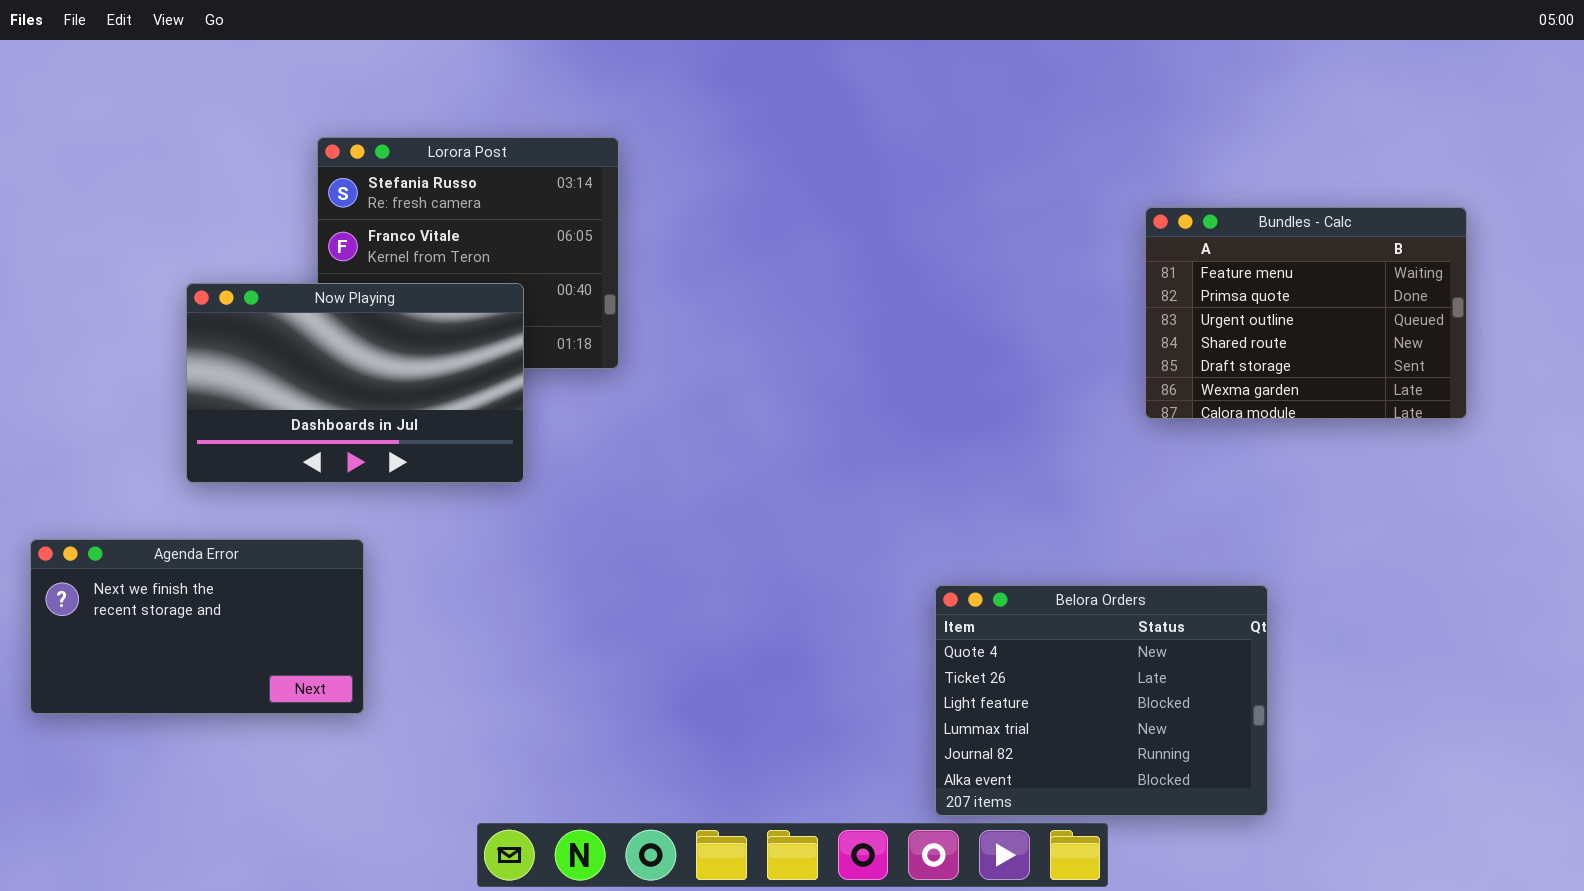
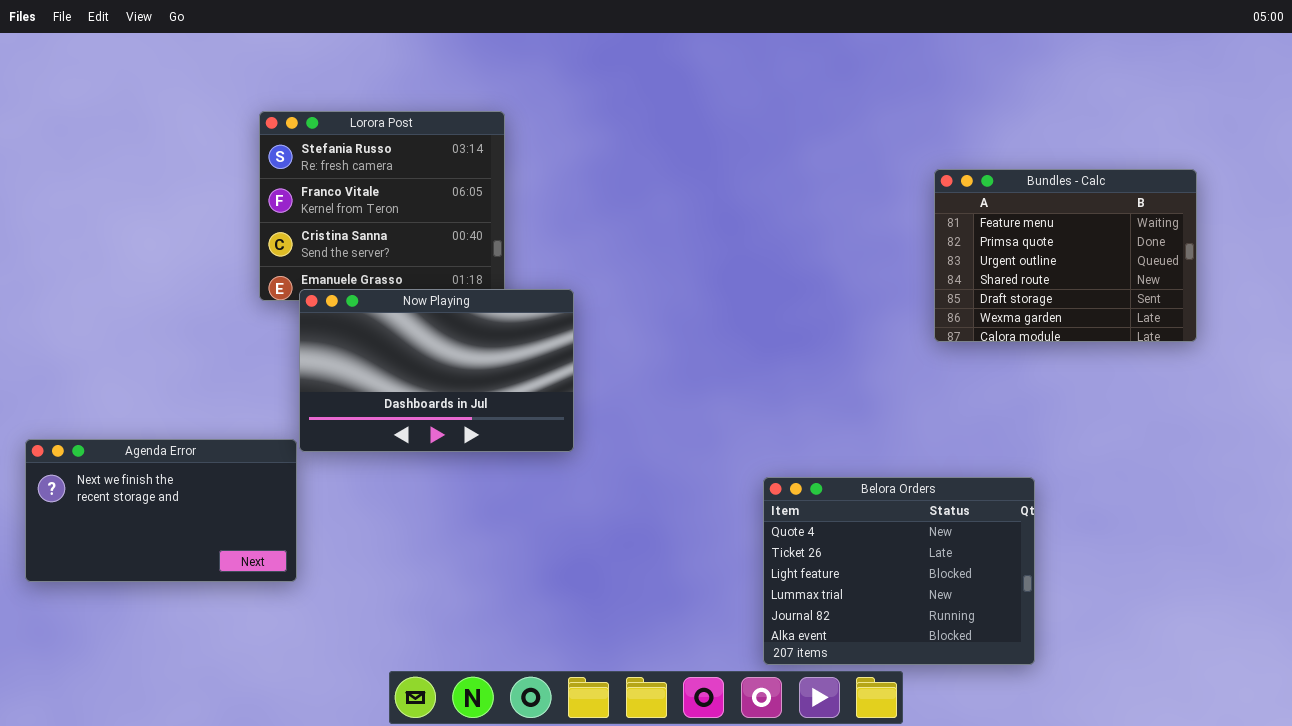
Now Playing: [186,283,524,483] -> [299,289,574,452], moved

